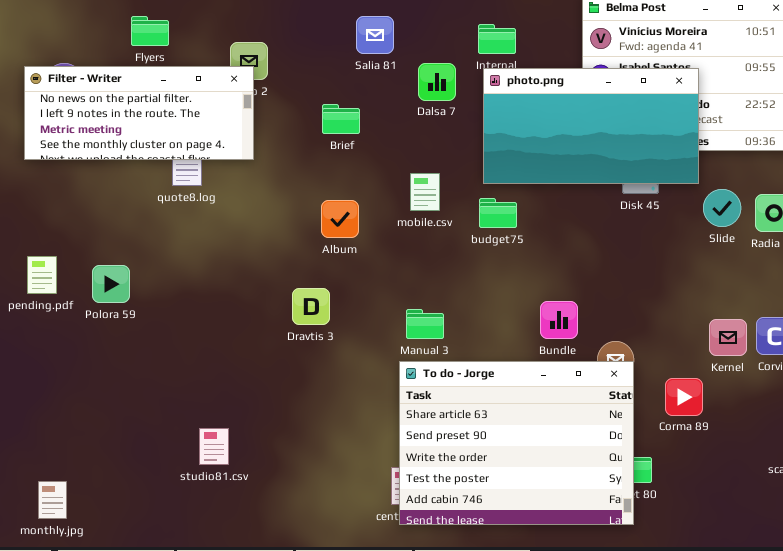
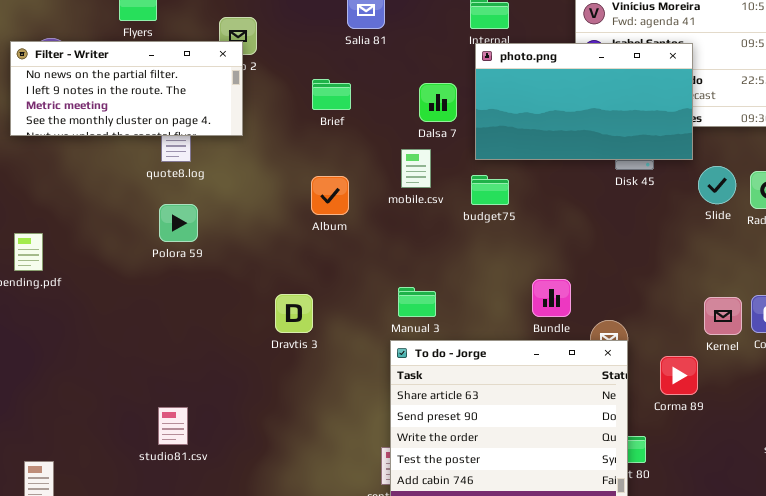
Dalsa 7: [418,63,456,101] -> [419,83,457,122], moved
Polora 59: [92,265,130,303] -> [159,204,198,242], moved
Dravtis 3: [292,288,330,325] -> [275,294,313,333], moved
studio81.csv: [199,428,229,465] -> [158,407,188,445], moved

